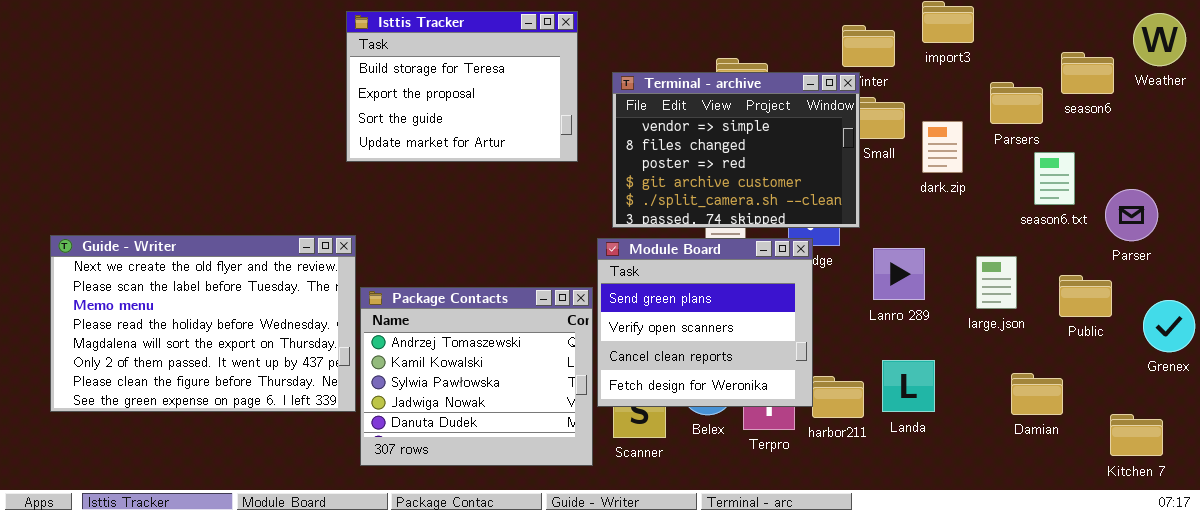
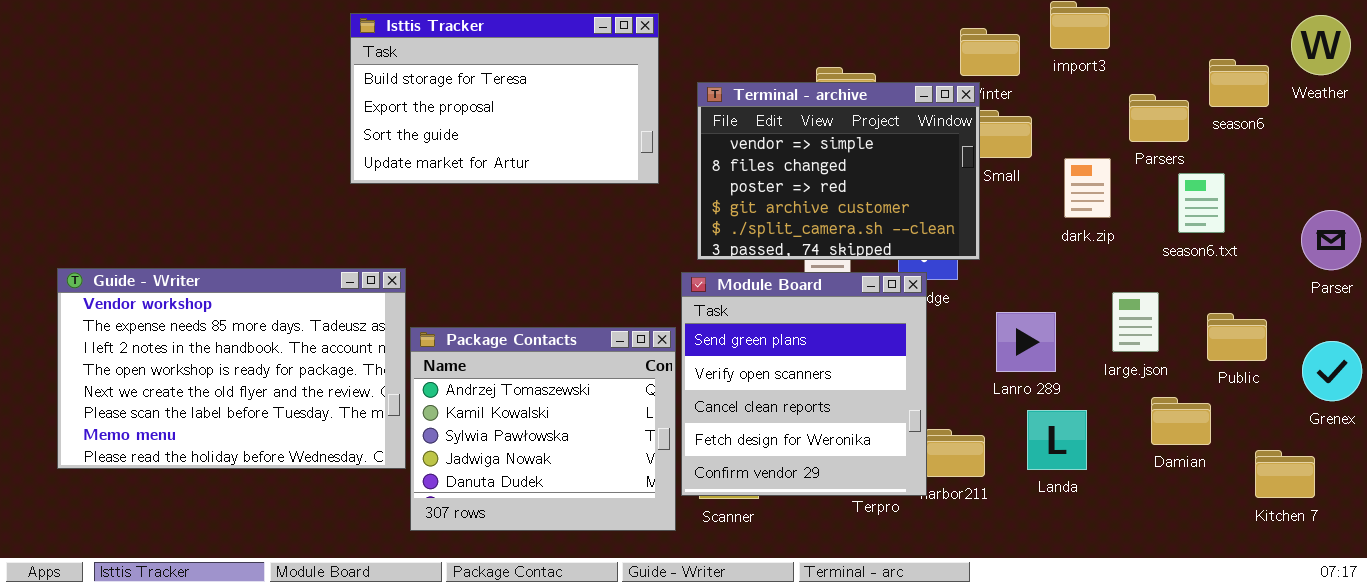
Isttis Tracker: [346,11,578,162] -> [350,13,659,184], resized
dark.zip: [922,121,963,173] -> [1064,158,1111,218], moved
Parser: [1105,189,1158,241] -> [1301,210,1361,270], moved
Guide - Writer: [50,235,356,412] -> [57,268,406,469], scrolled up 4 rows
Module Board: [597,238,813,407] -> [681,272,927,496], resized
Lanro 289: [873,248,925,300] -> [996,312,1056,372], moved
Landa: [882,360,935,412] -> [1027,410,1087,470], moved
Damian: [1011,373,1063,415] -> [1151,397,1211,445], moved
Kitchen 7: [1110,414,1163,456] -> [1255,450,1315,498], moved

